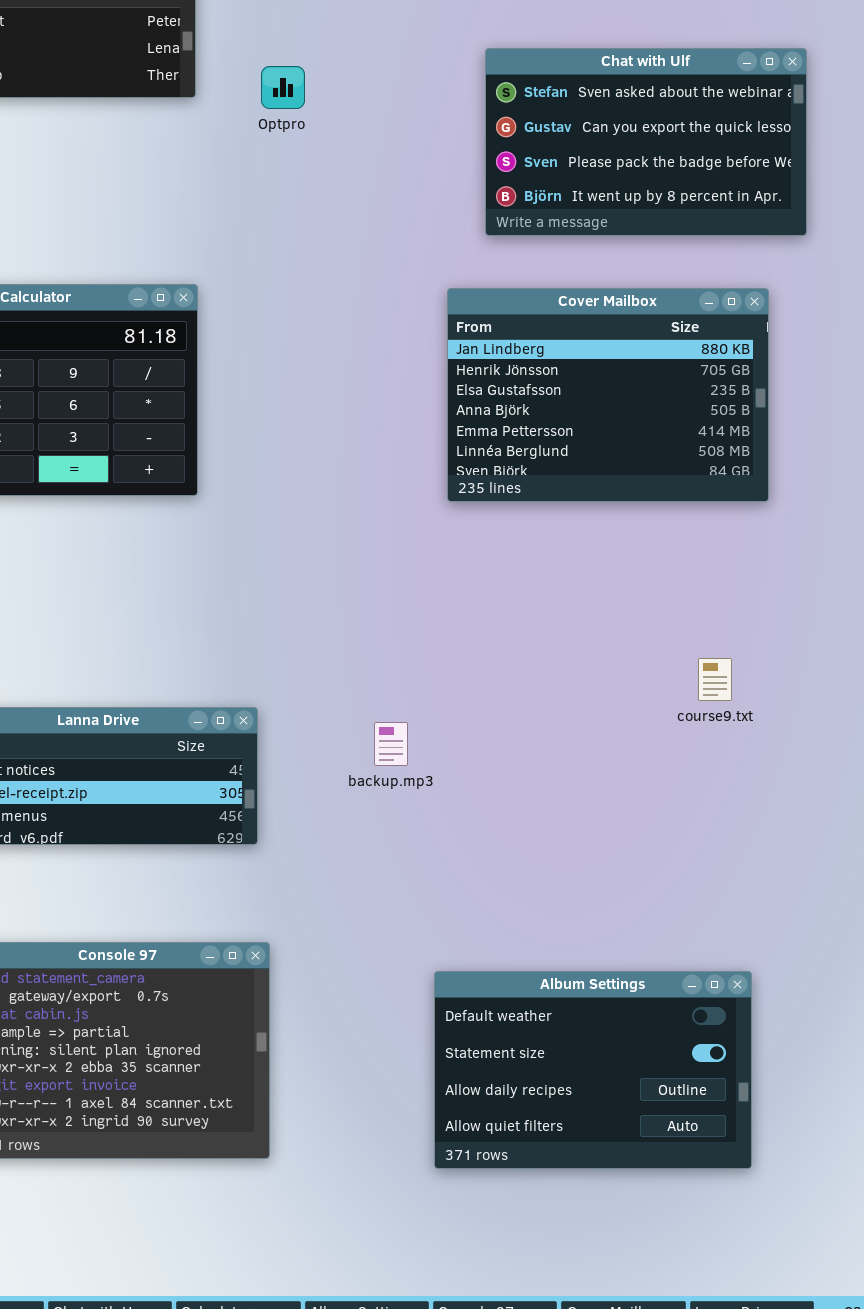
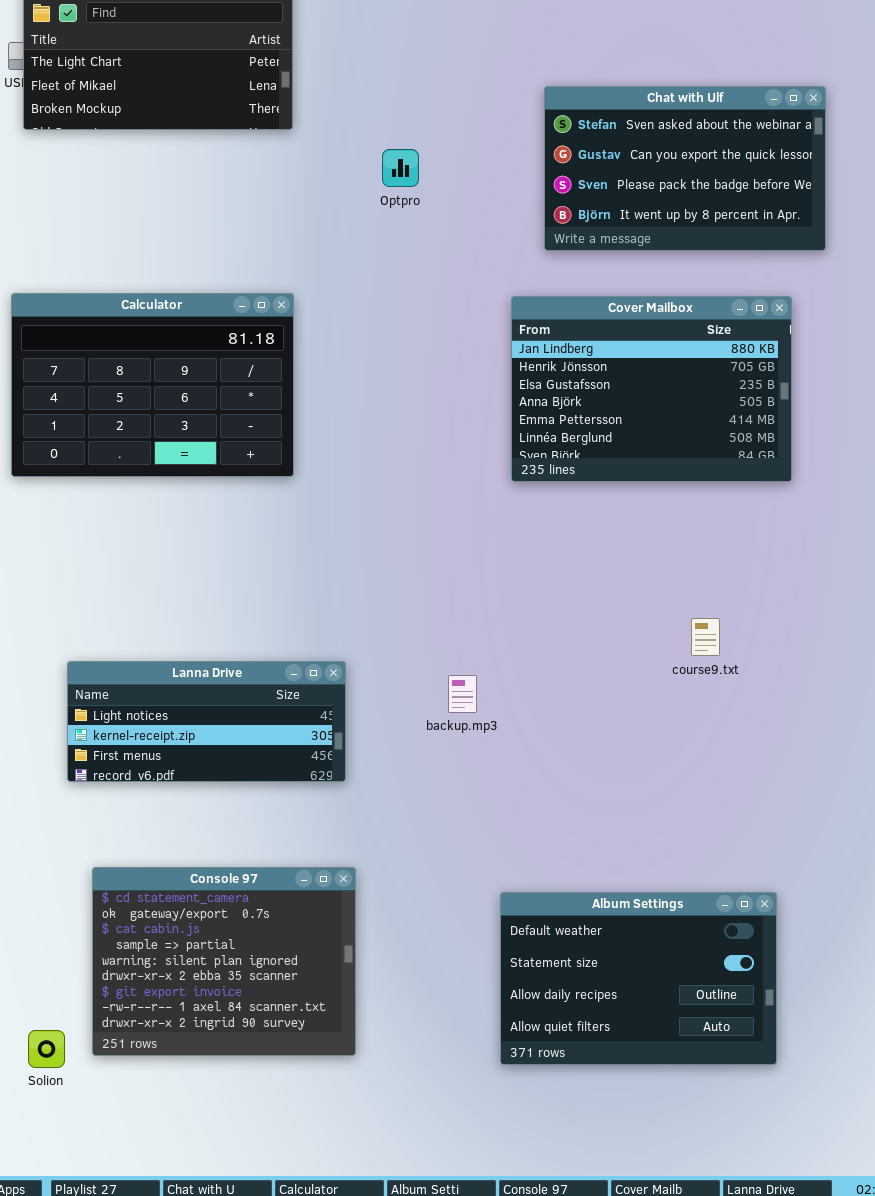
Optpro: [261,66,305,109] -> [382,149,419,187], moved
course9.txt: [698,658,732,701] -> [691,618,720,656], moved

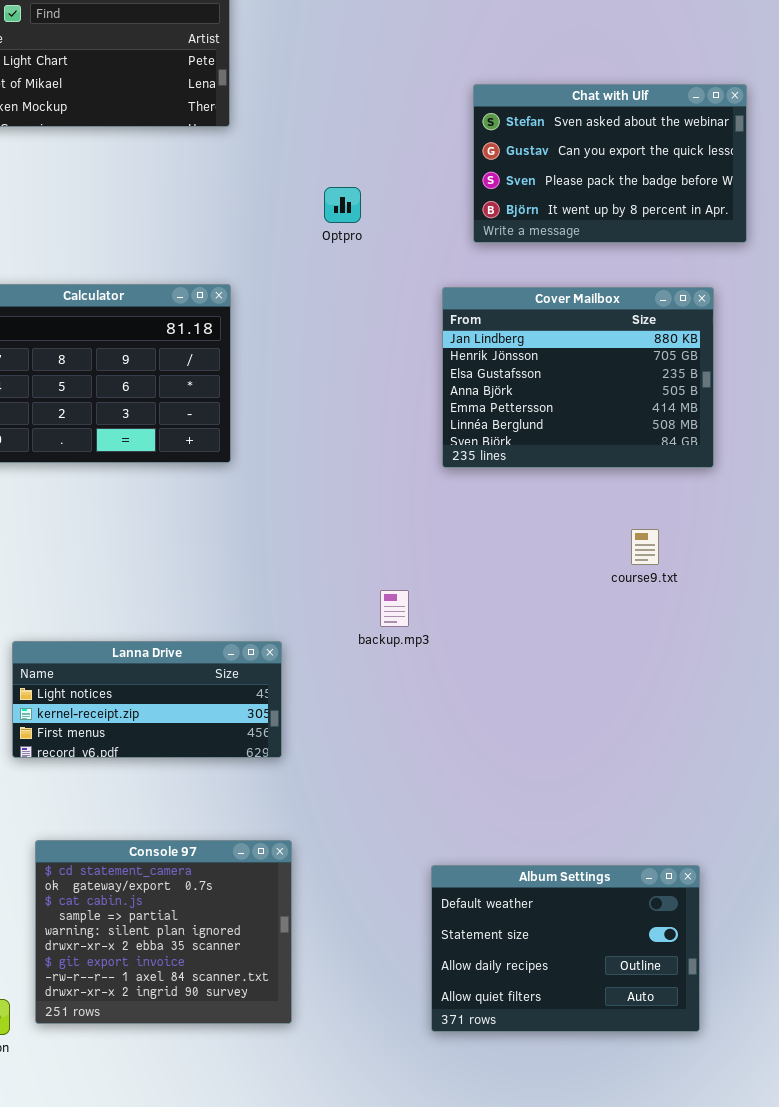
Optpro: [382,149,419,187] -> [324,187,361,223], moved
course9.txt: [691,618,720,656] -> [631,529,659,565], moved
backup.mp3: [448,675,477,713] -> [380,590,409,627], moved

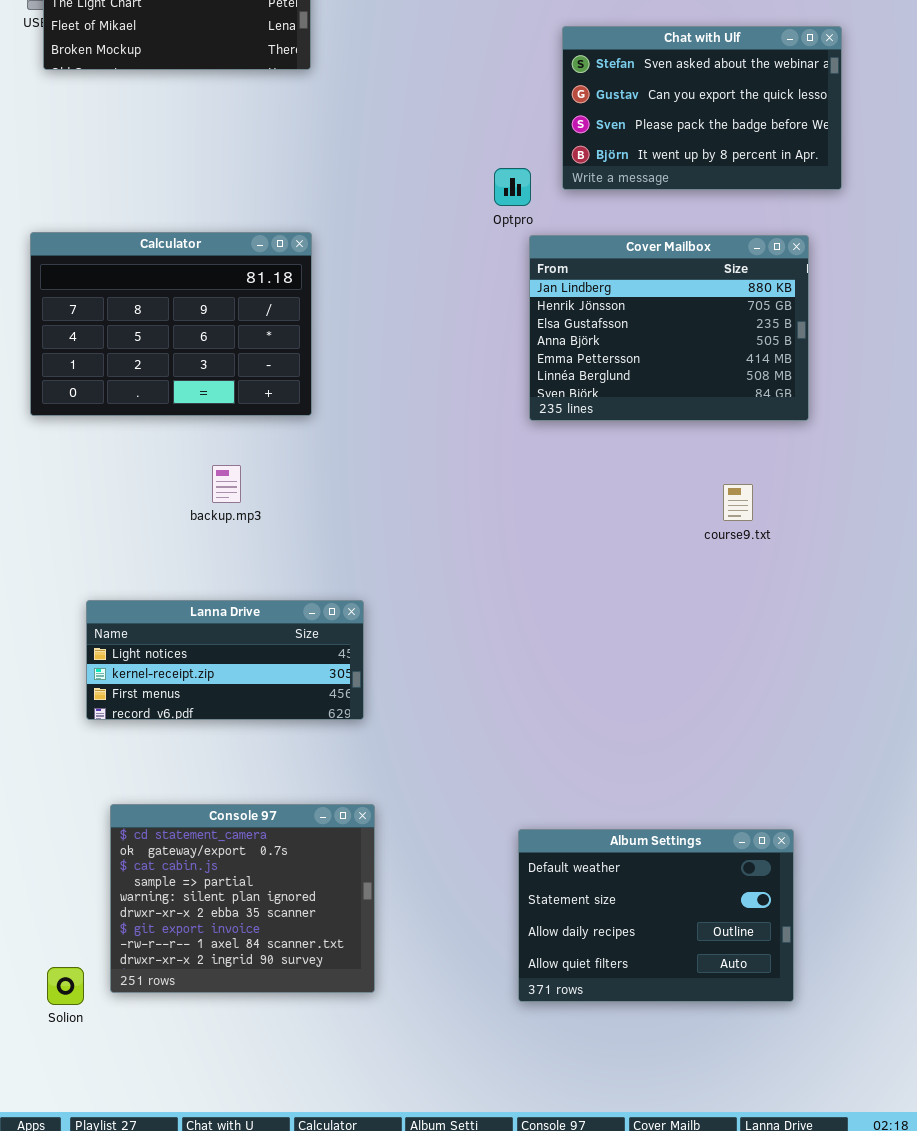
Optpro: [324,187,361,223] -> [494,168,531,206], moved
backup.mp3: [380,590,409,627] -> [212,465,241,503], moved

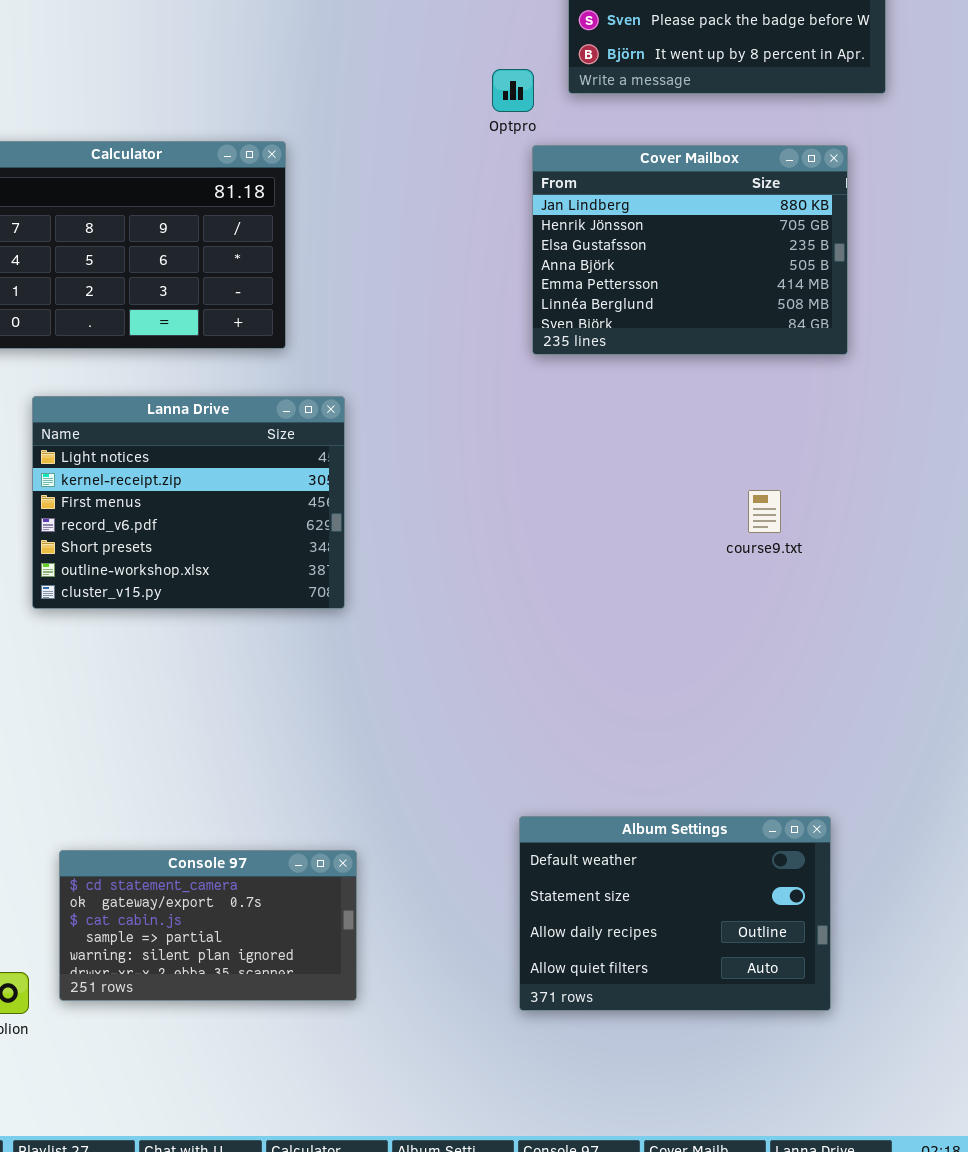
course9.txt: [723,484,753,521] -> [748,490,781,533], moved
Lanna Drive: [86,600,364,720] -> [32,396,345,609], moved, resized
Console 97: [110,804,375,993] -> [59,850,357,1001], resized

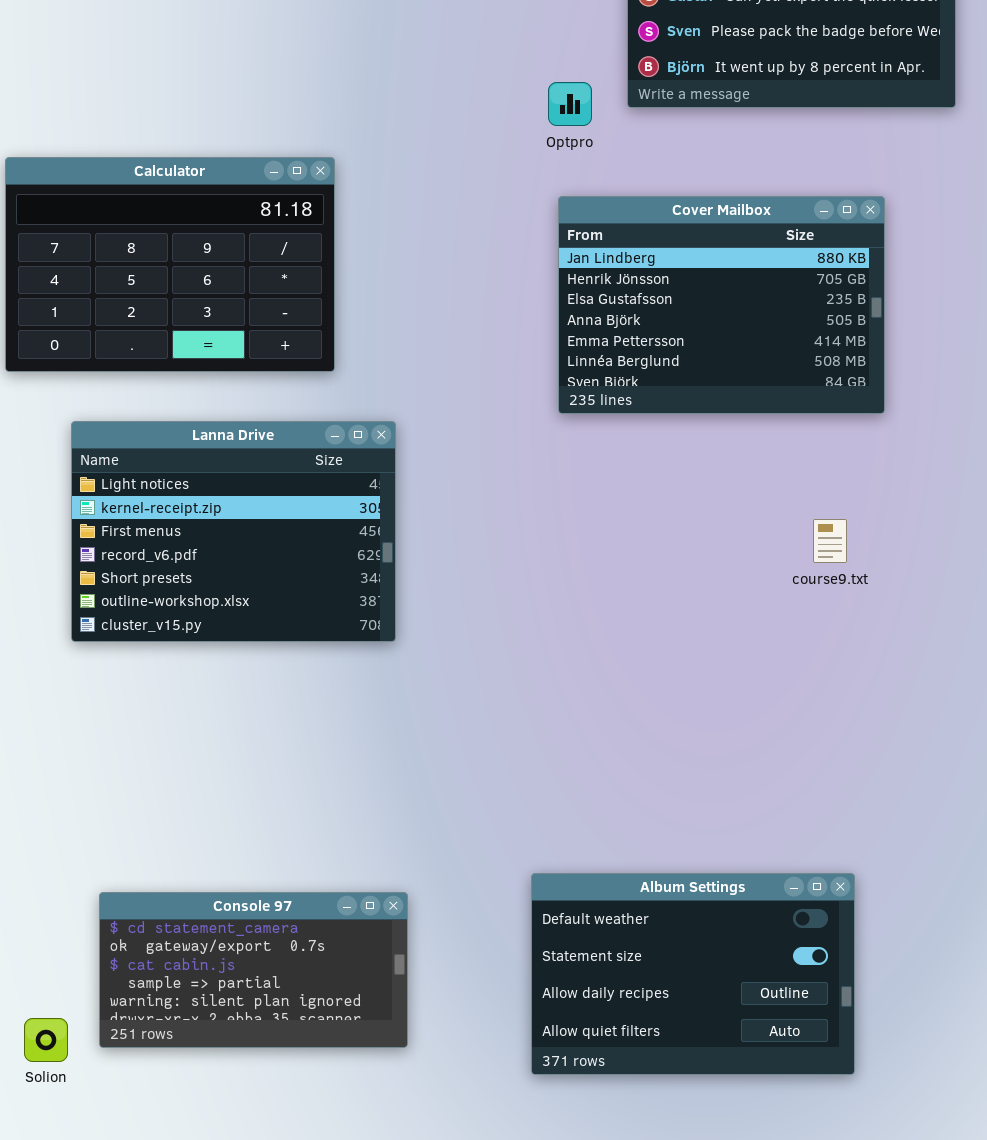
Cover Mailbox: [532,145,848,355] -> [558,196,885,414], moved
Album Settings: [519,816,831,1011] -> [531,873,855,1075], moved

